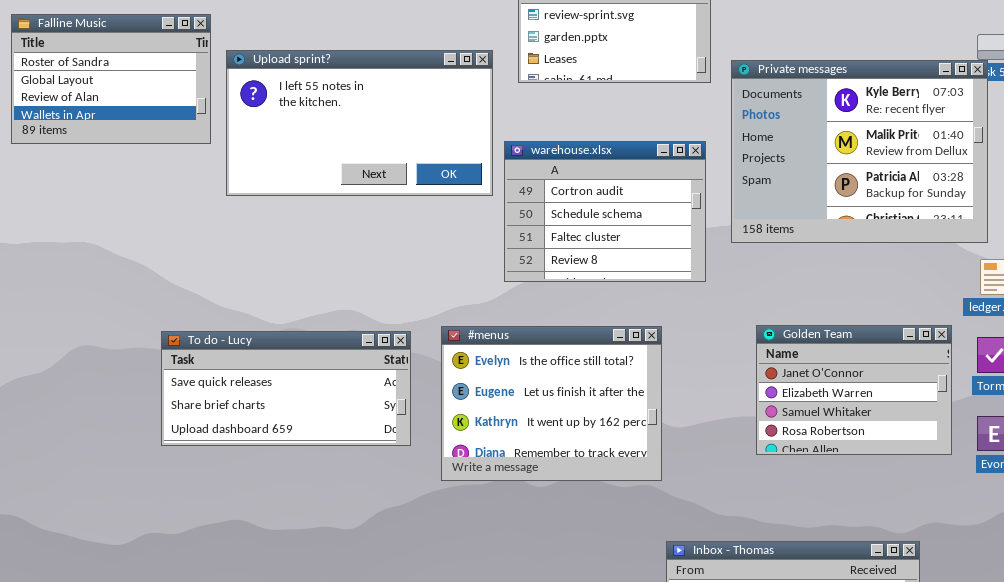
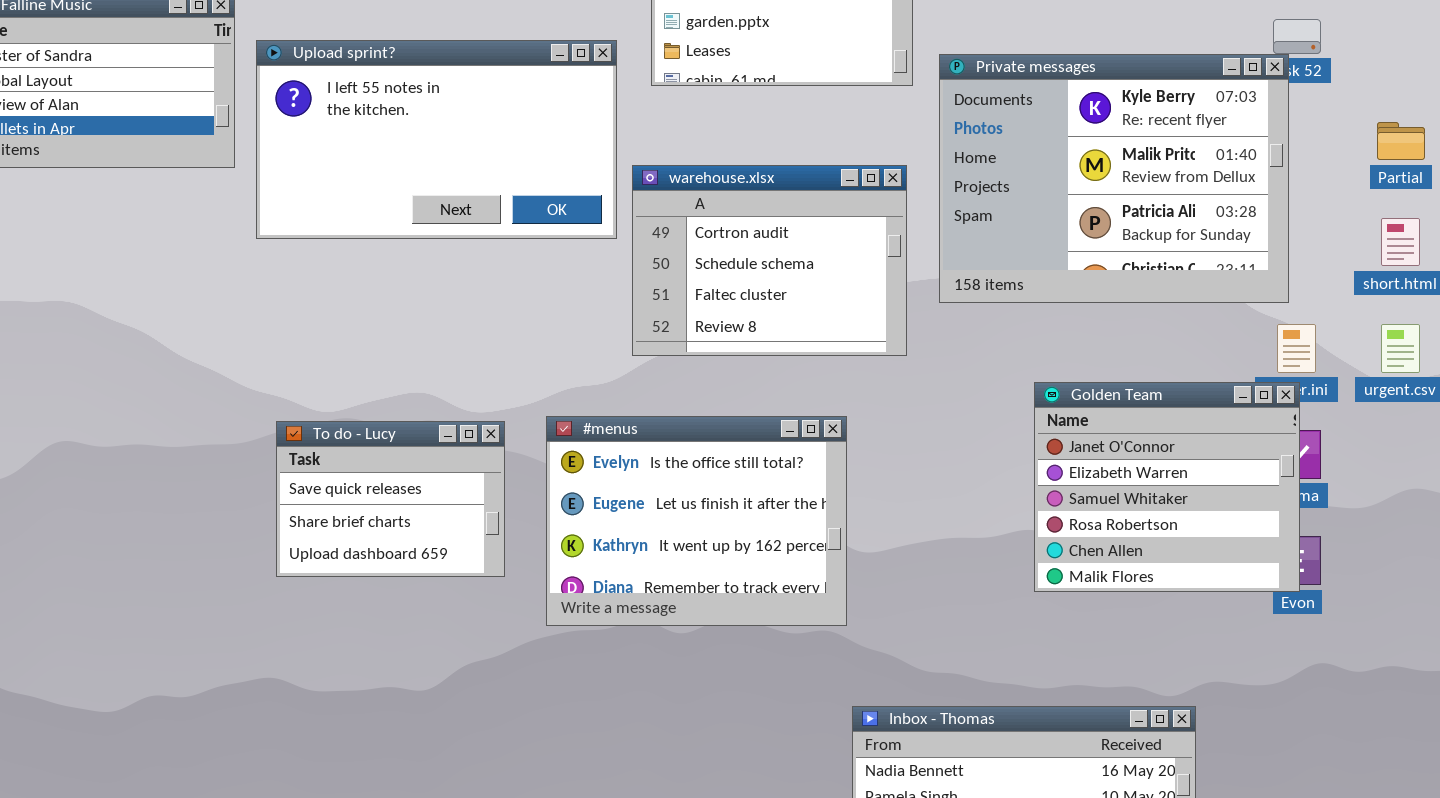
Golden Team: [756,325,952,455] -> [1034,382,1300,592], moved, resized
To do - Lucy: [161,331,411,446] -> [276,421,505,577], resized

